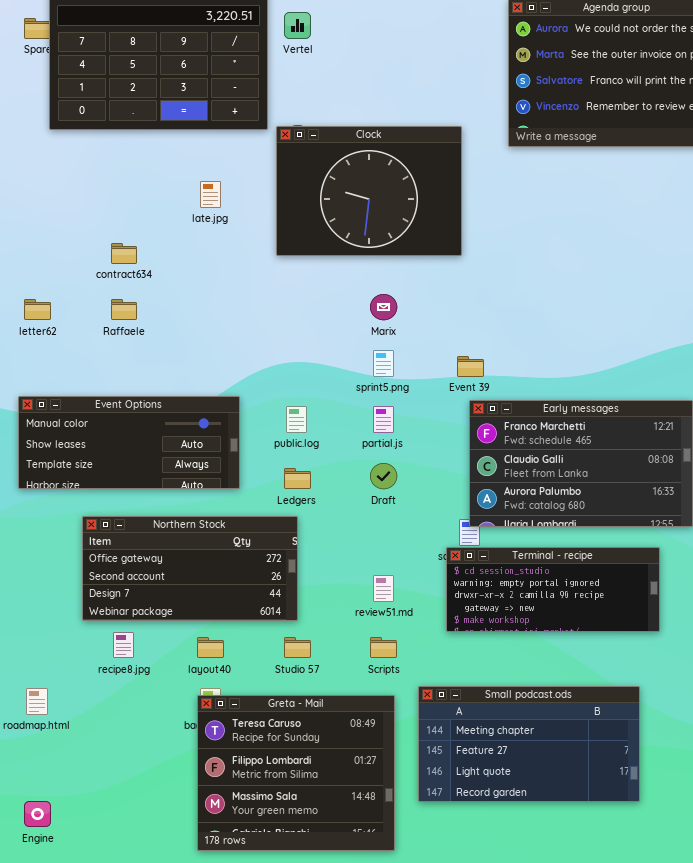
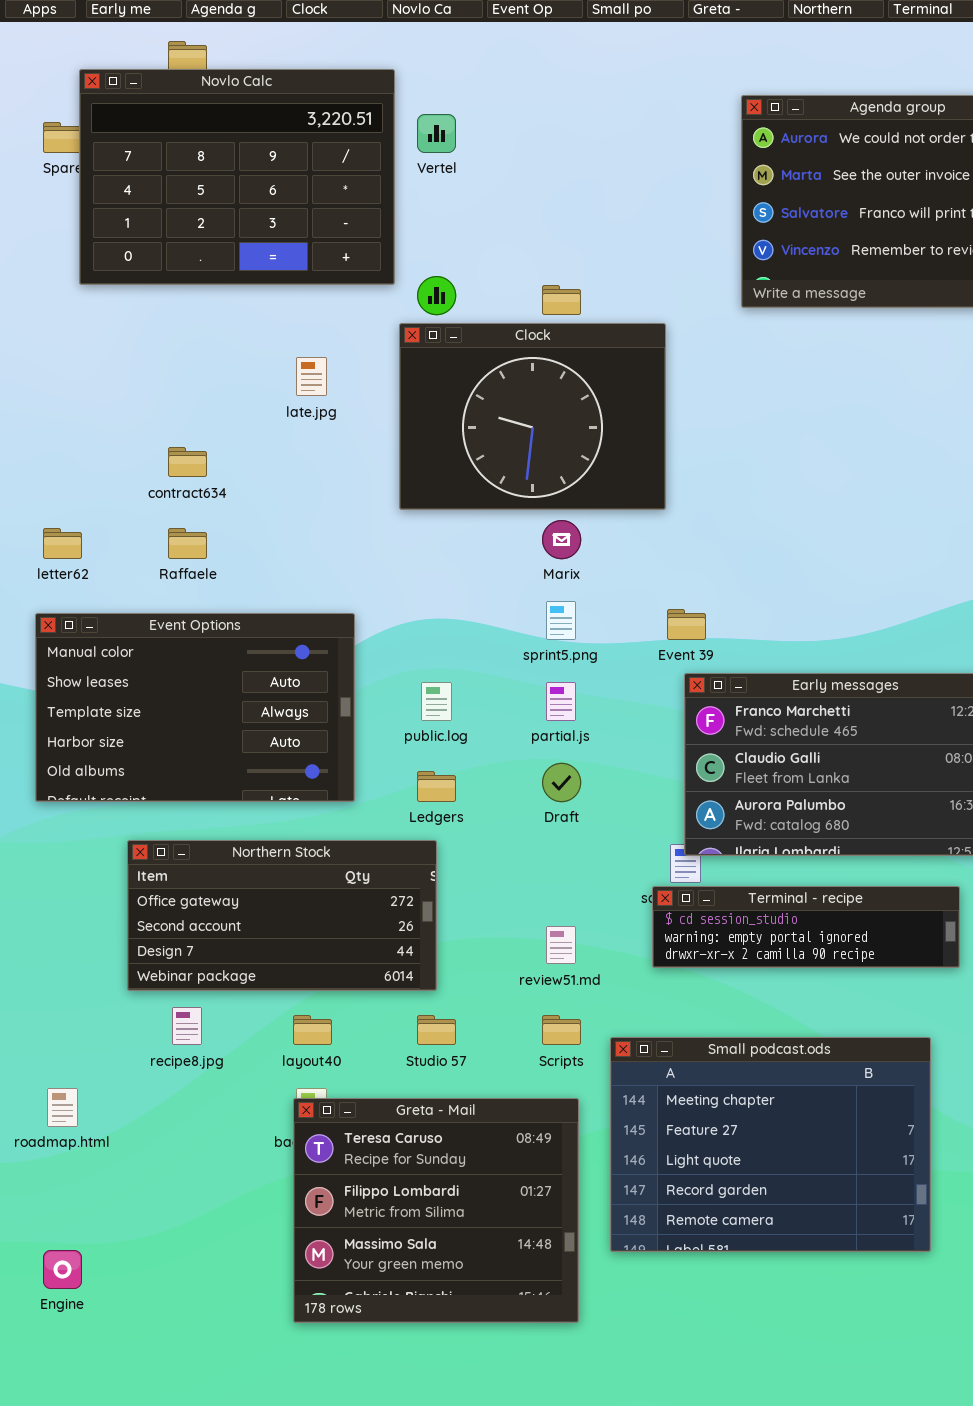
Clock: [276,126,462,256] -> [399,323,666,510], moved
Event Options: [18,396,240,489] -> [35,613,355,802], resized
Terminal - recipe: [446,547,660,632] -> [652,886,960,968], resized
Small podcast.ods: [418,686,640,802] -> [610,1037,931,1252], resized

